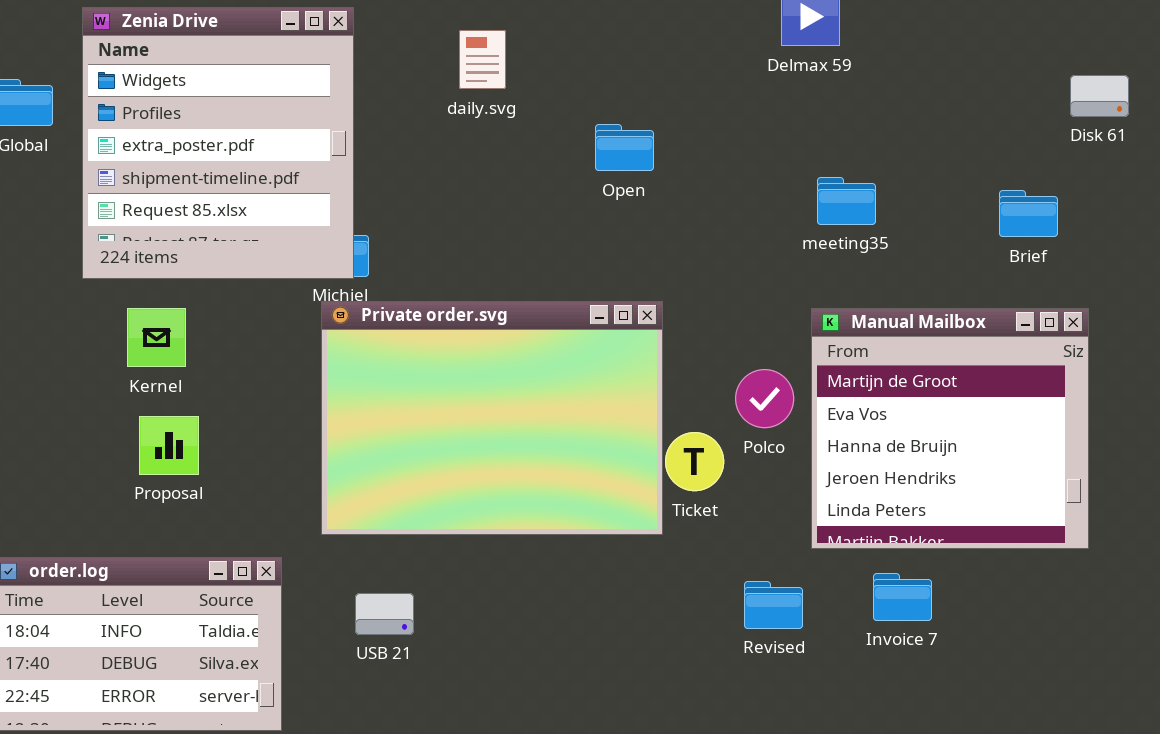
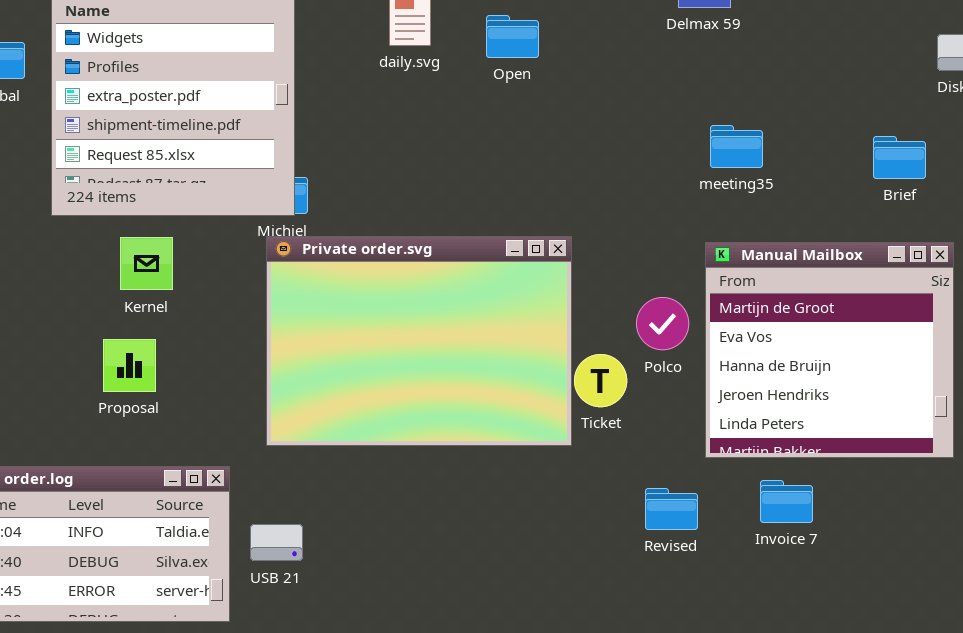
Open: [595,124,654,171] -> [486,15,539,58], moved
Kernel: [127,308,186,367] -> [120,237,173,290], moved
USB 21: [355,593,414,635] -> [250,524,303,561], moved

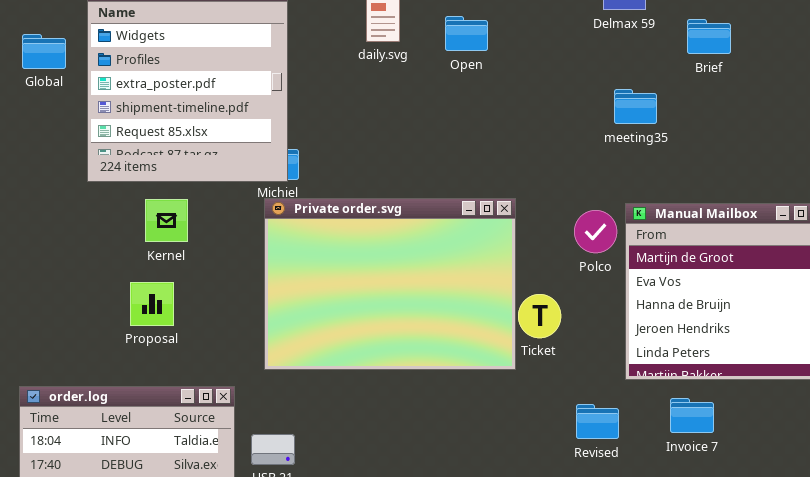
meeting35: [710,125,763,168] -> [614,89,657,124], moved
Brief: [873,136,926,179] -> [687,19,731,54], moved
Polco: [636,297,689,350] -> [574,210,617,253], moved

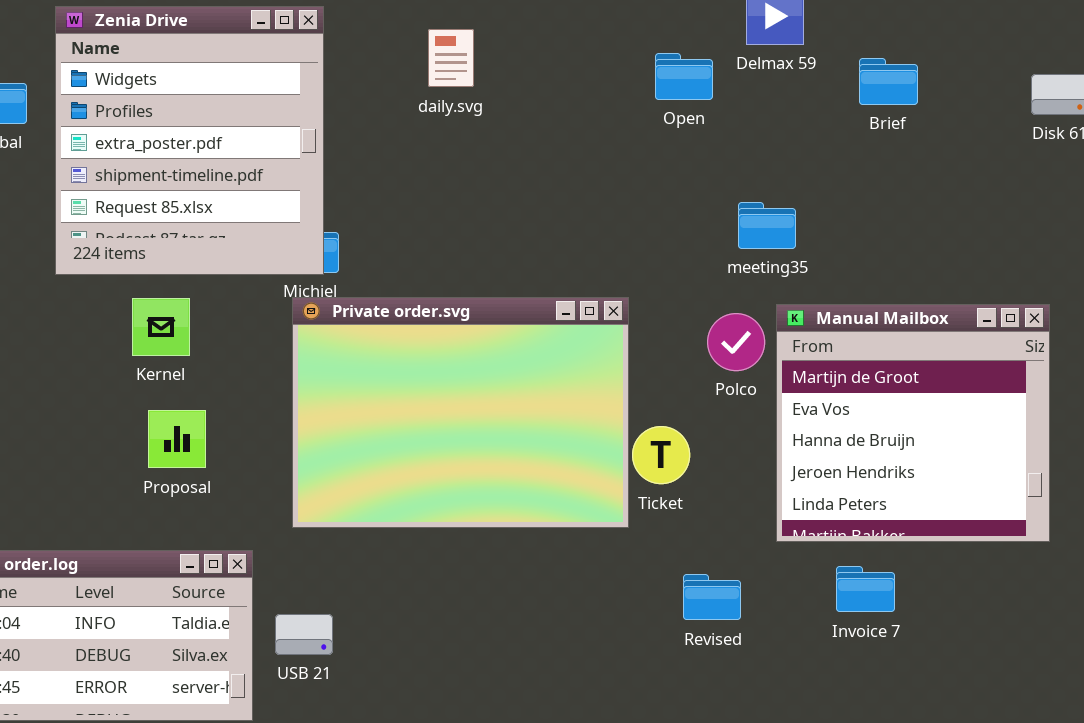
Open: [445,16,488,51] -> [655,53,713,100], moved
meeting35: [614,89,657,124] -> [738,202,796,249], moved
Proposal: [130,282,174,326] -> [148,410,206,468], moved
Revised: [576,404,619,439] -> [683,574,741,620], moved

